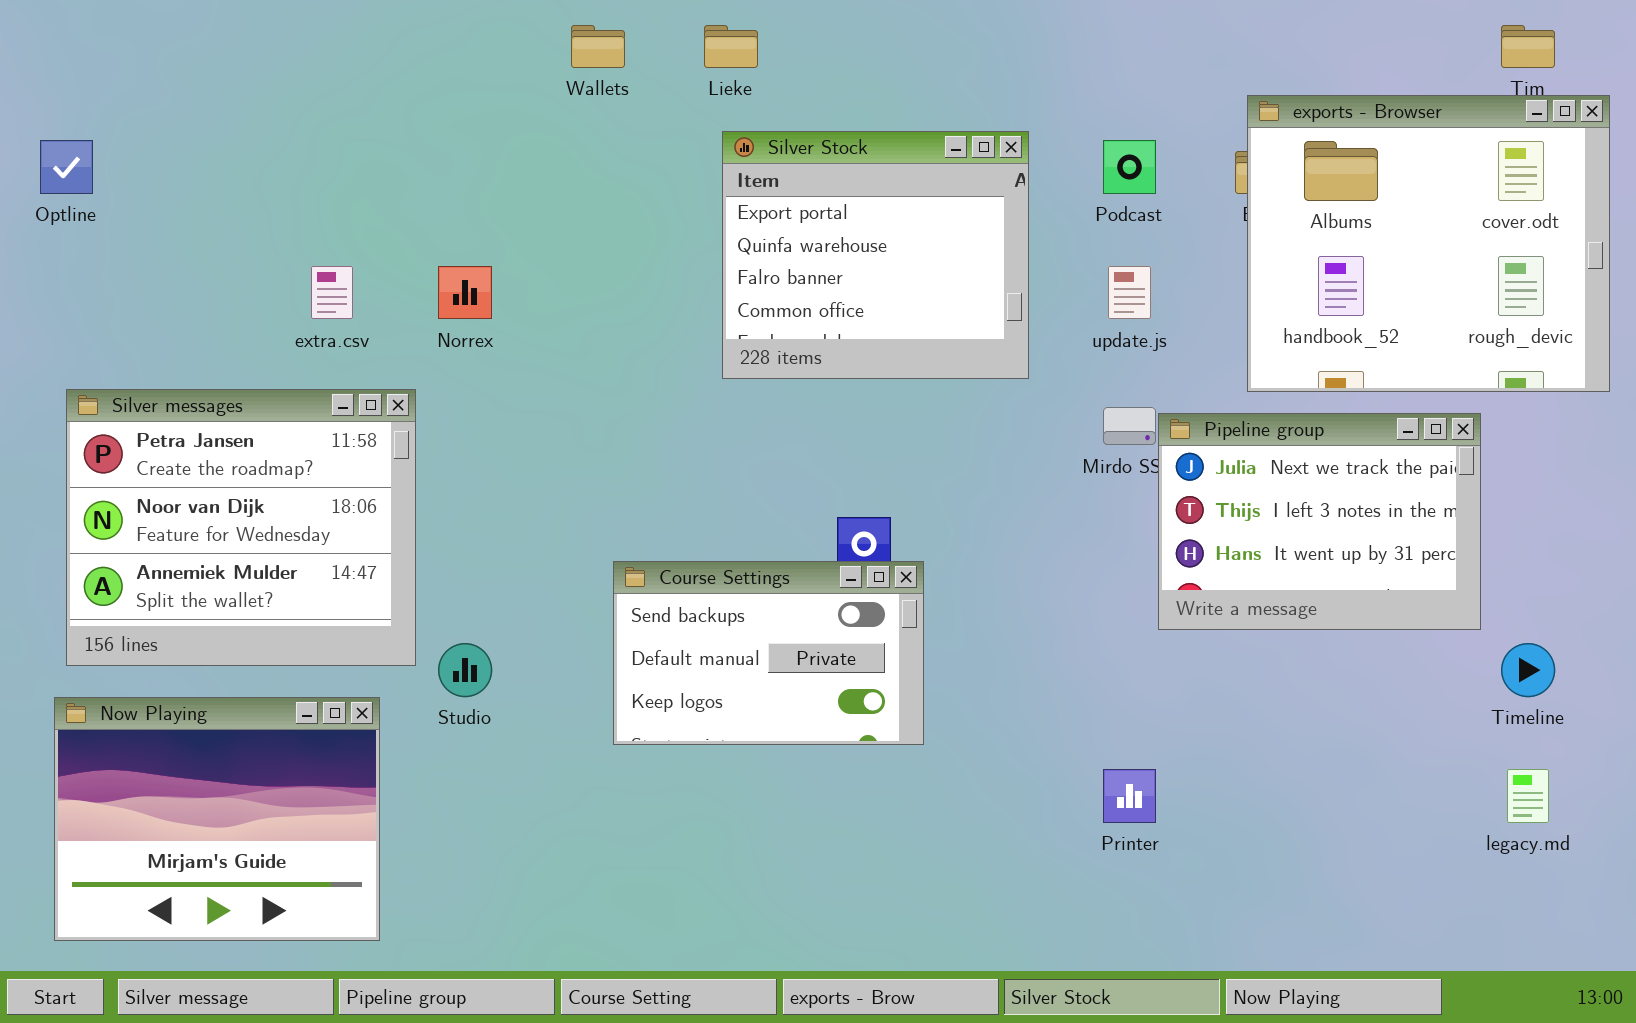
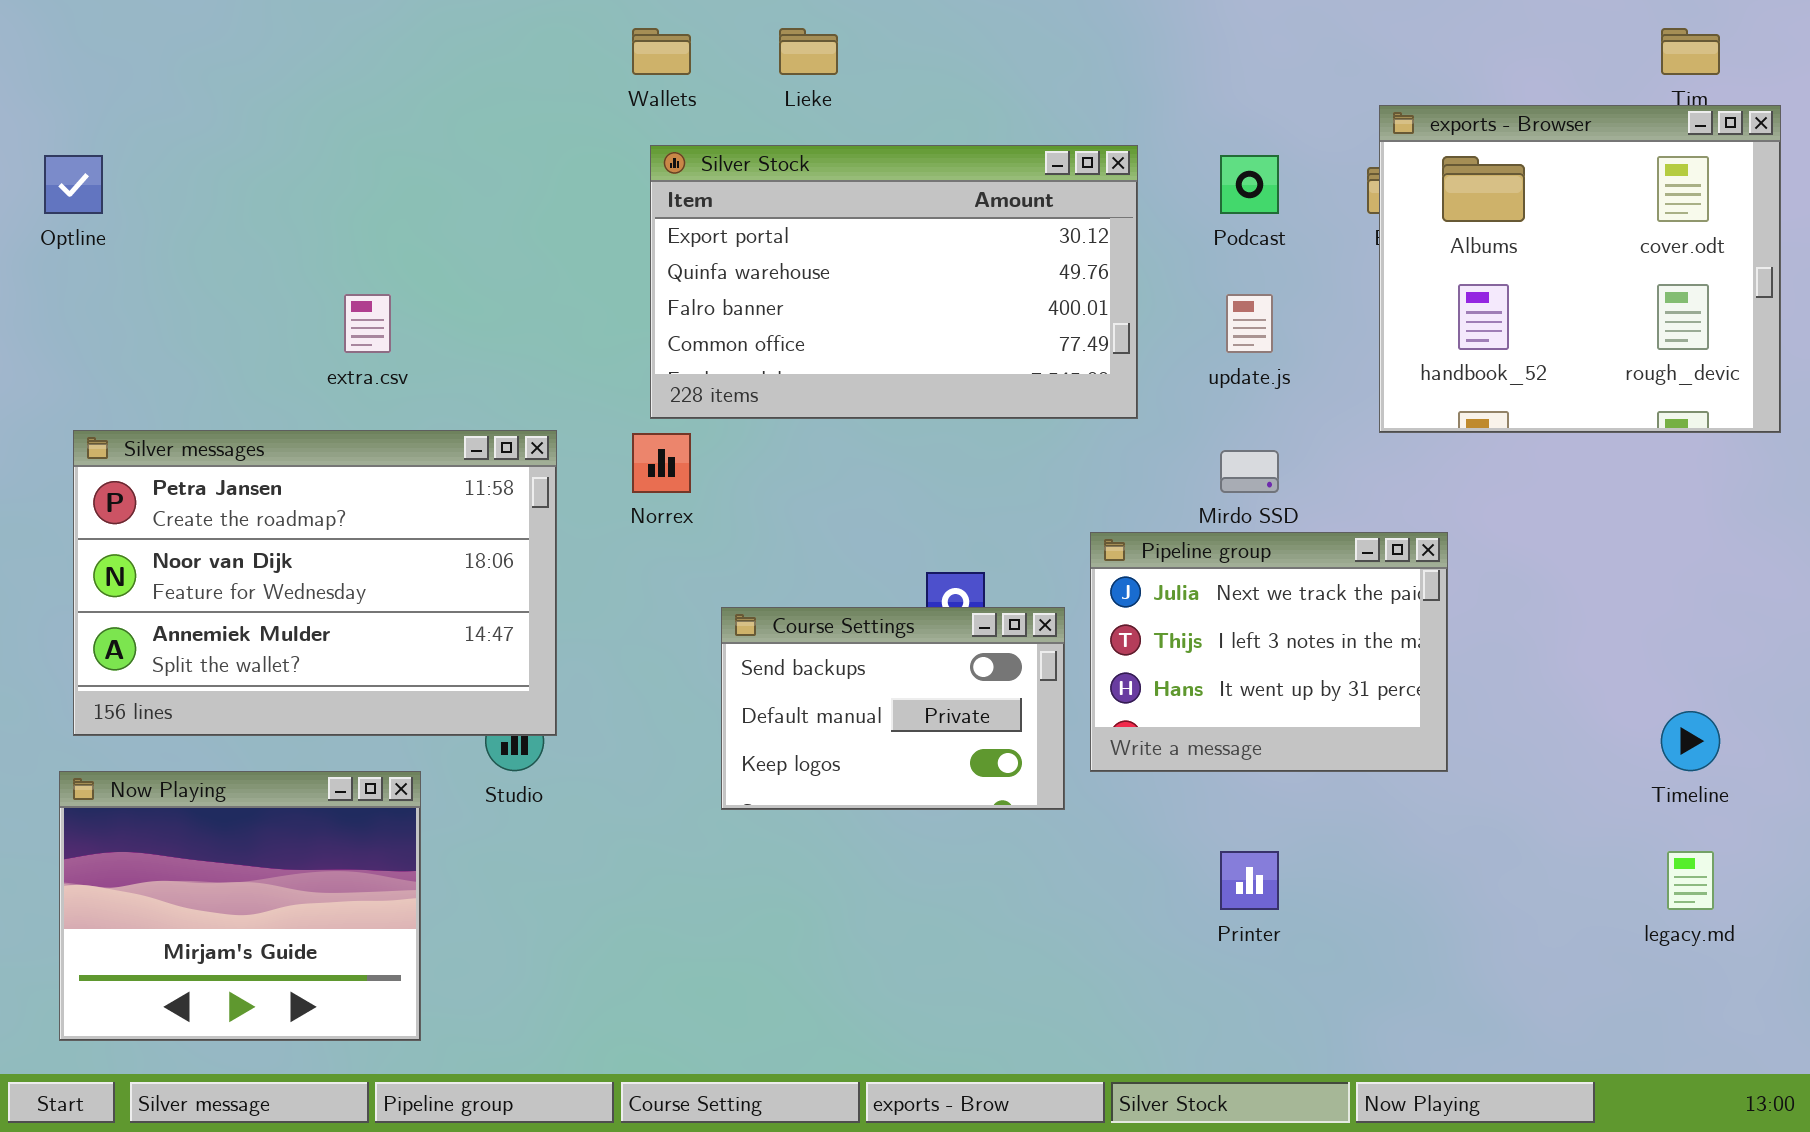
Silver Stock: [722,131,1029,379] -> [650,145,1138,419], resized
Norrex: [438,266,492,319] -> [632,433,691,493], moved
Silver messages: [66,389,416,666] -> [73,430,557,736], resized
Pipeline group: [1158,413,1481,630] -> [1090,532,1448,772], moved
Course Settings: [613,561,924,745] -> [721,607,1065,810], moved

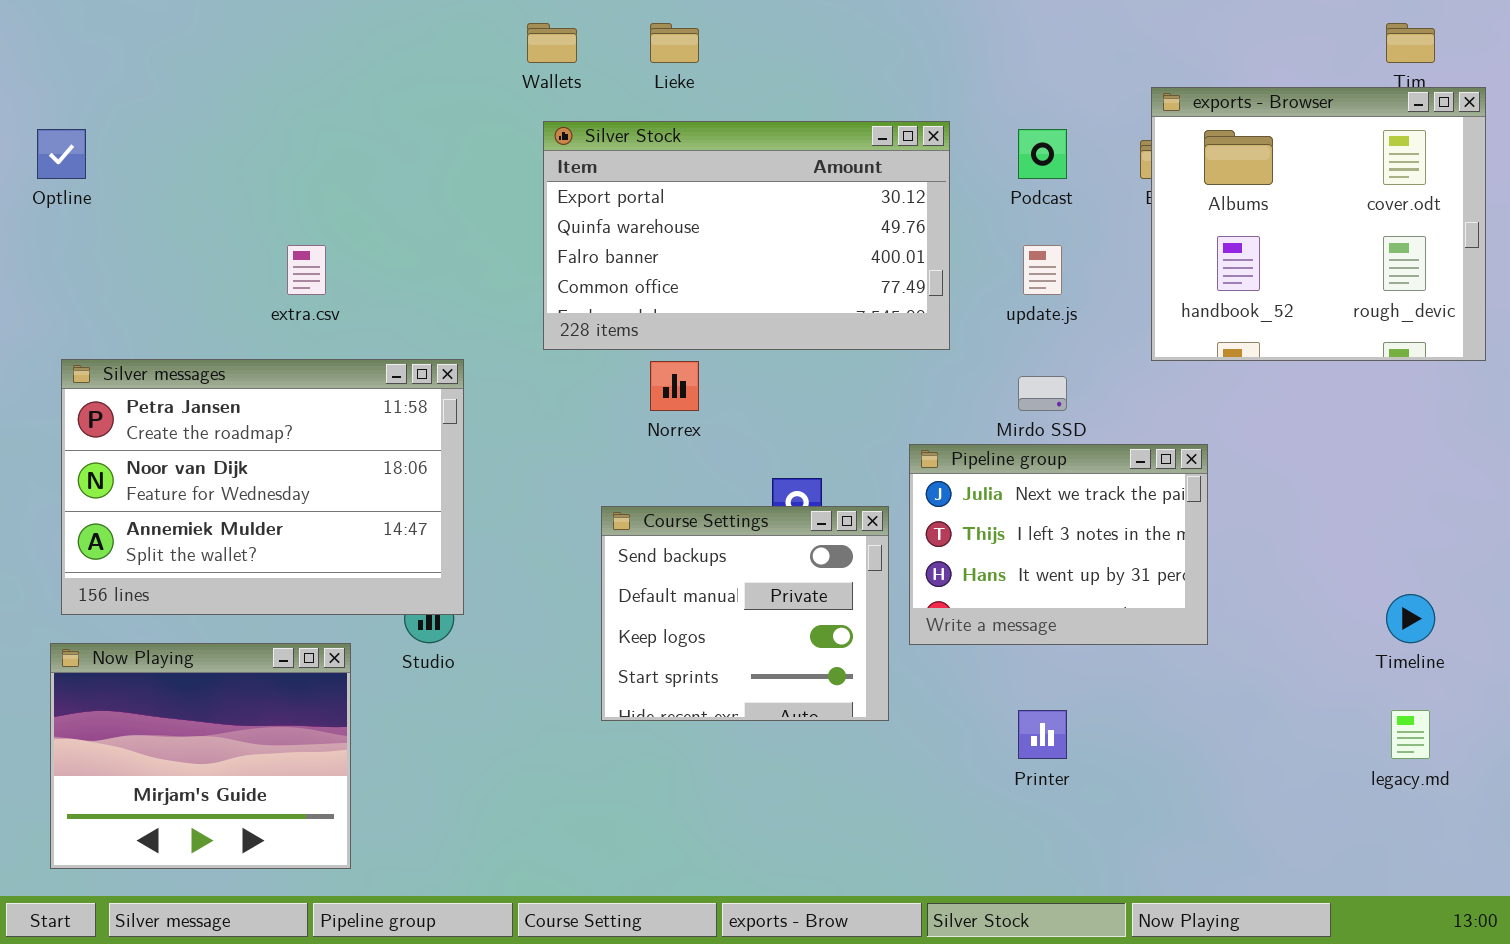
Norrex: [632,433,691,493] -> [650,361,699,411], moved
Course Settings: [721,607,1065,810] -> [601,506,889,721], resized

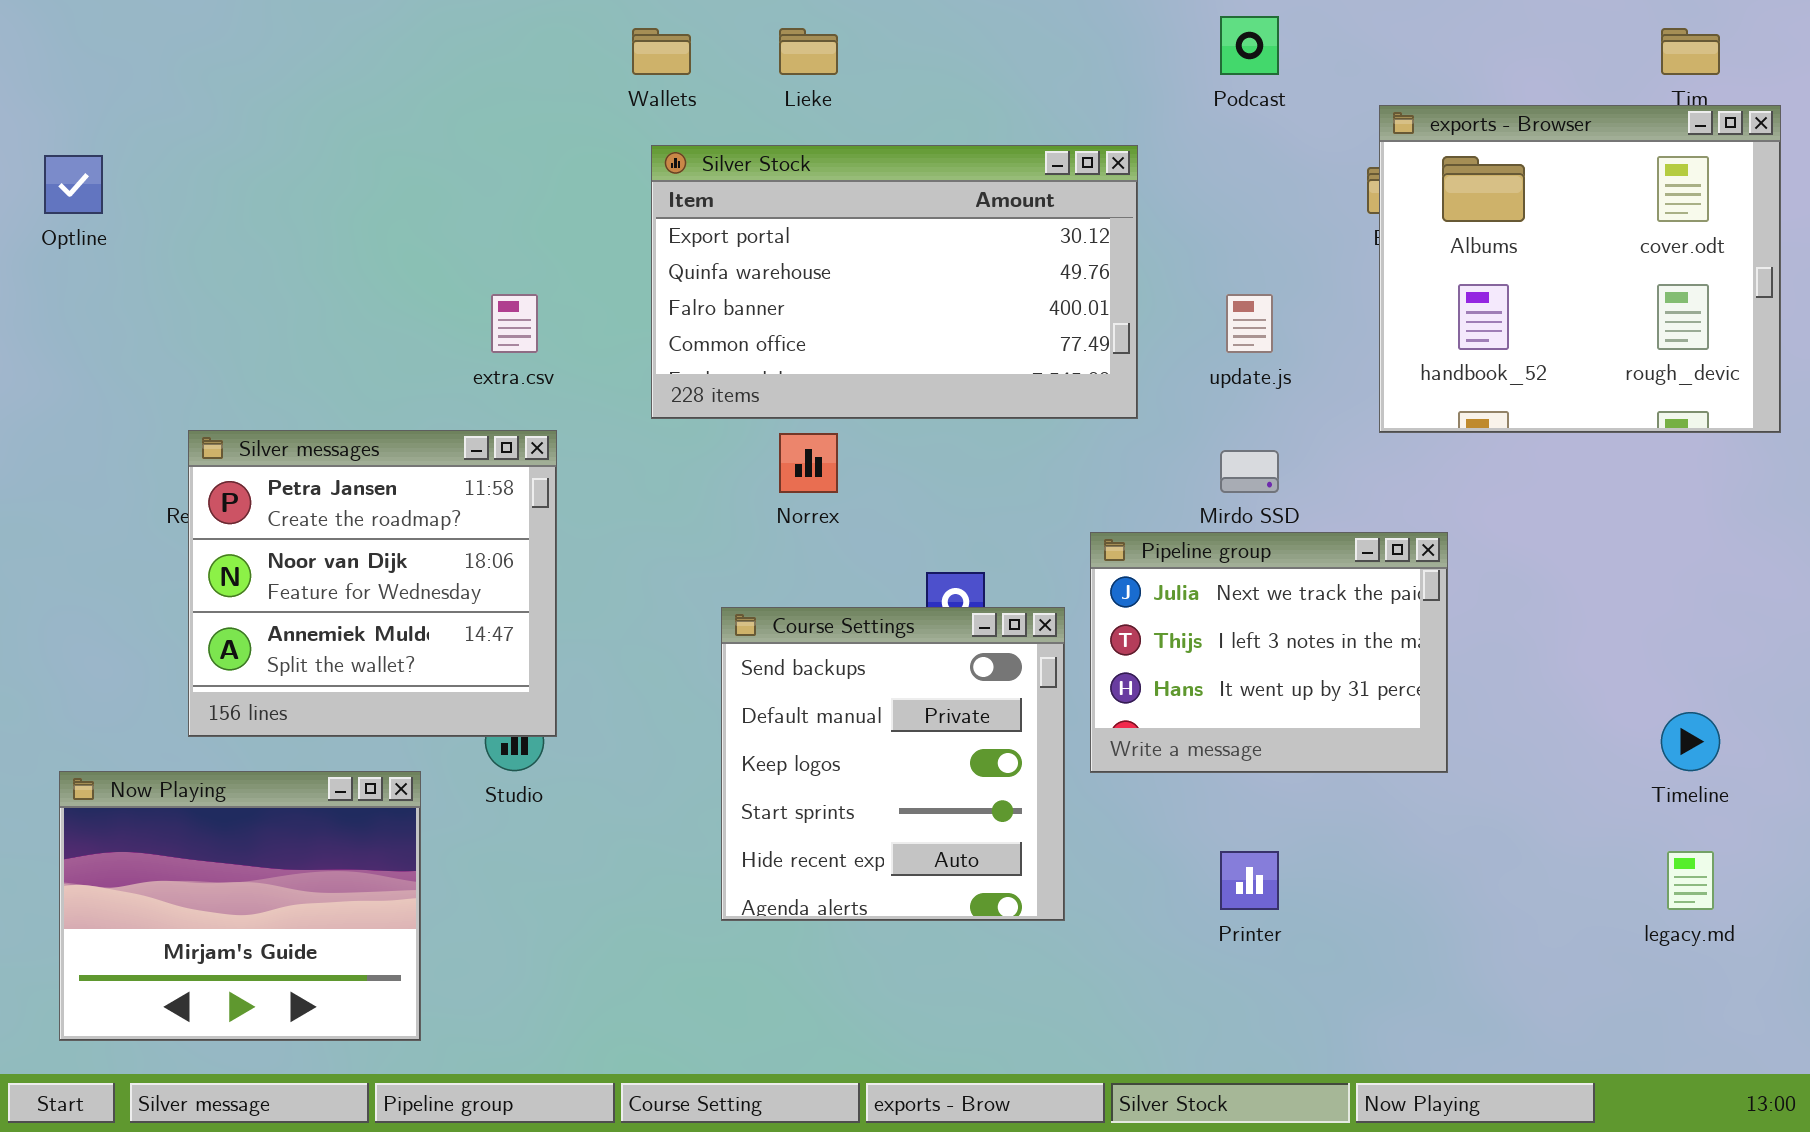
Podcast: [1018,129,1067,179] -> [1220,16,1279,75], moved
extra.csv: [287,245,326,295] -> [491,294,538,353], moved
Silver messages: [61,359,464,615] -> [188,430,557,737], resized
Course Settings: [601,506,889,721] -> [721,607,1065,921], resized

